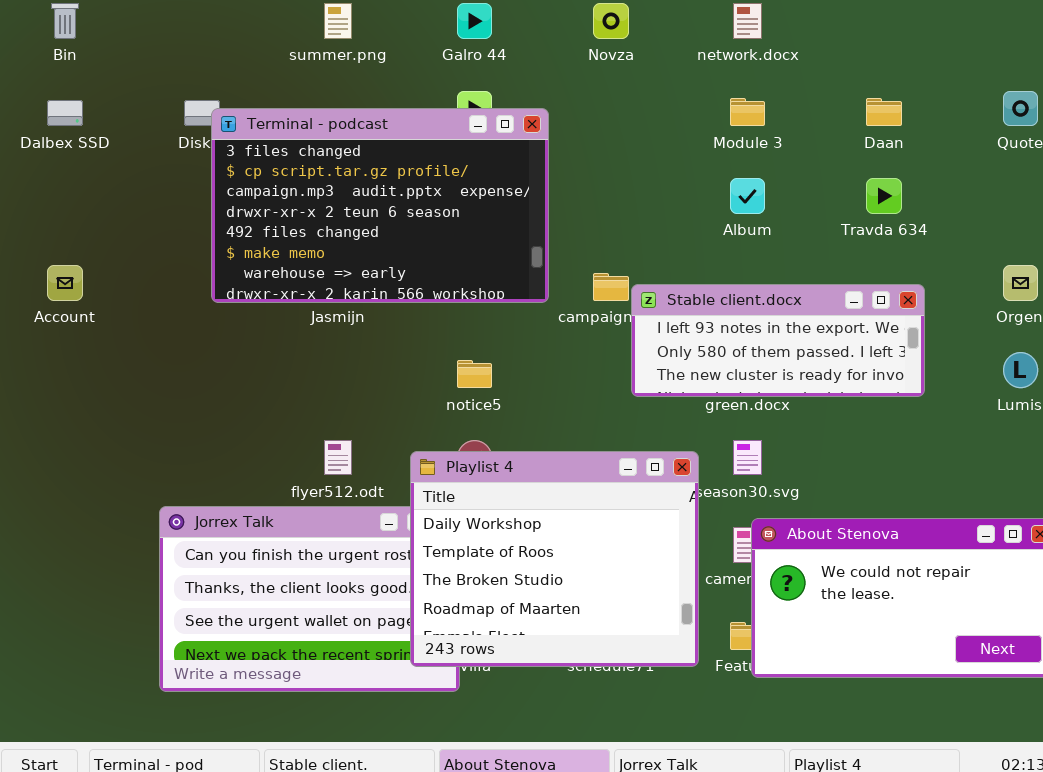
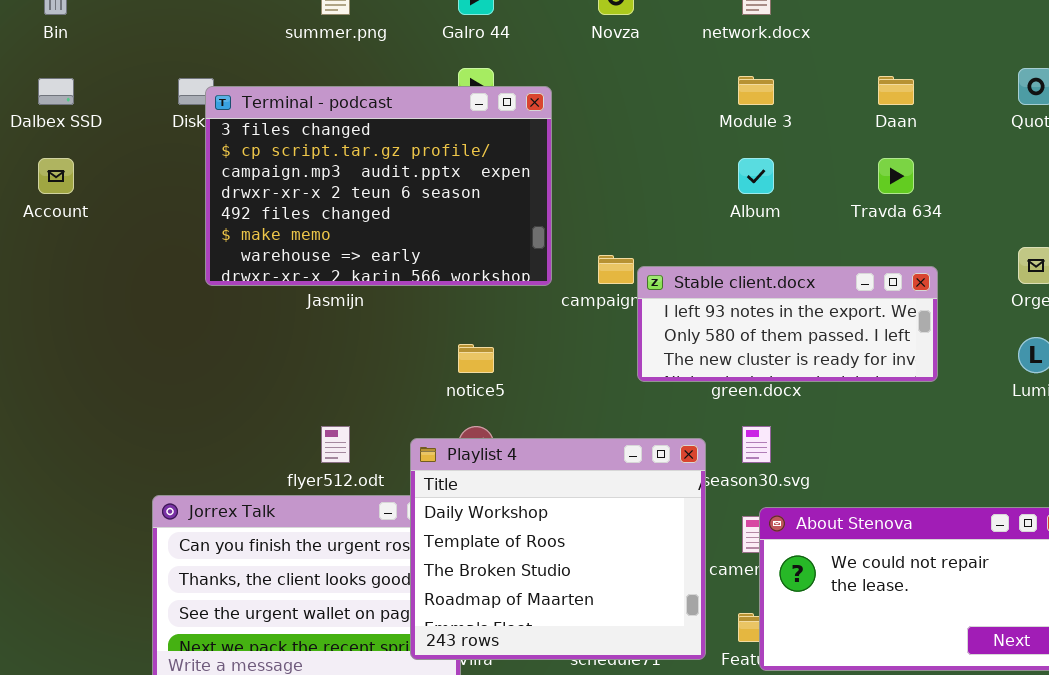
Account: [47,265,83,301] -> [38,158,74,194], moved

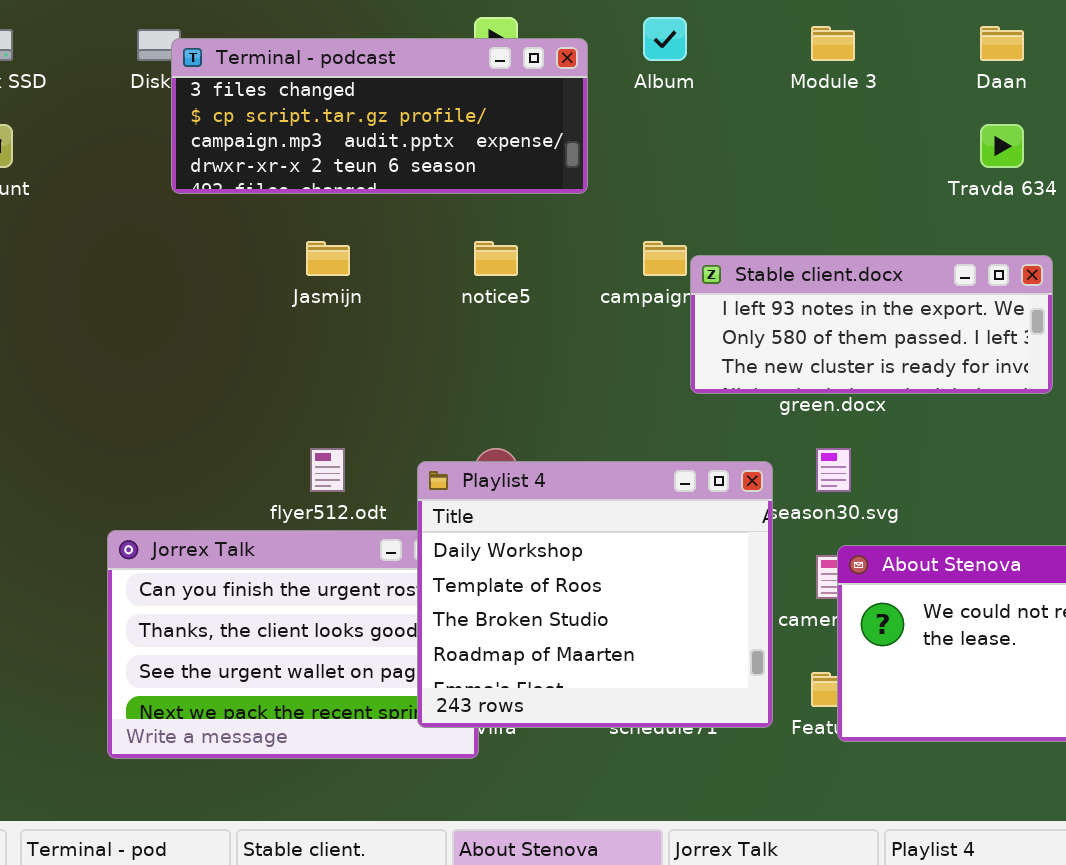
Terminal - podcast: [205,86,552,286] -> [171,38,588,194], resized
Album: [738,158,774,194] -> [643,17,687,61], moved
notice5: [458,344,494,373] -> [474,241,518,276], moved

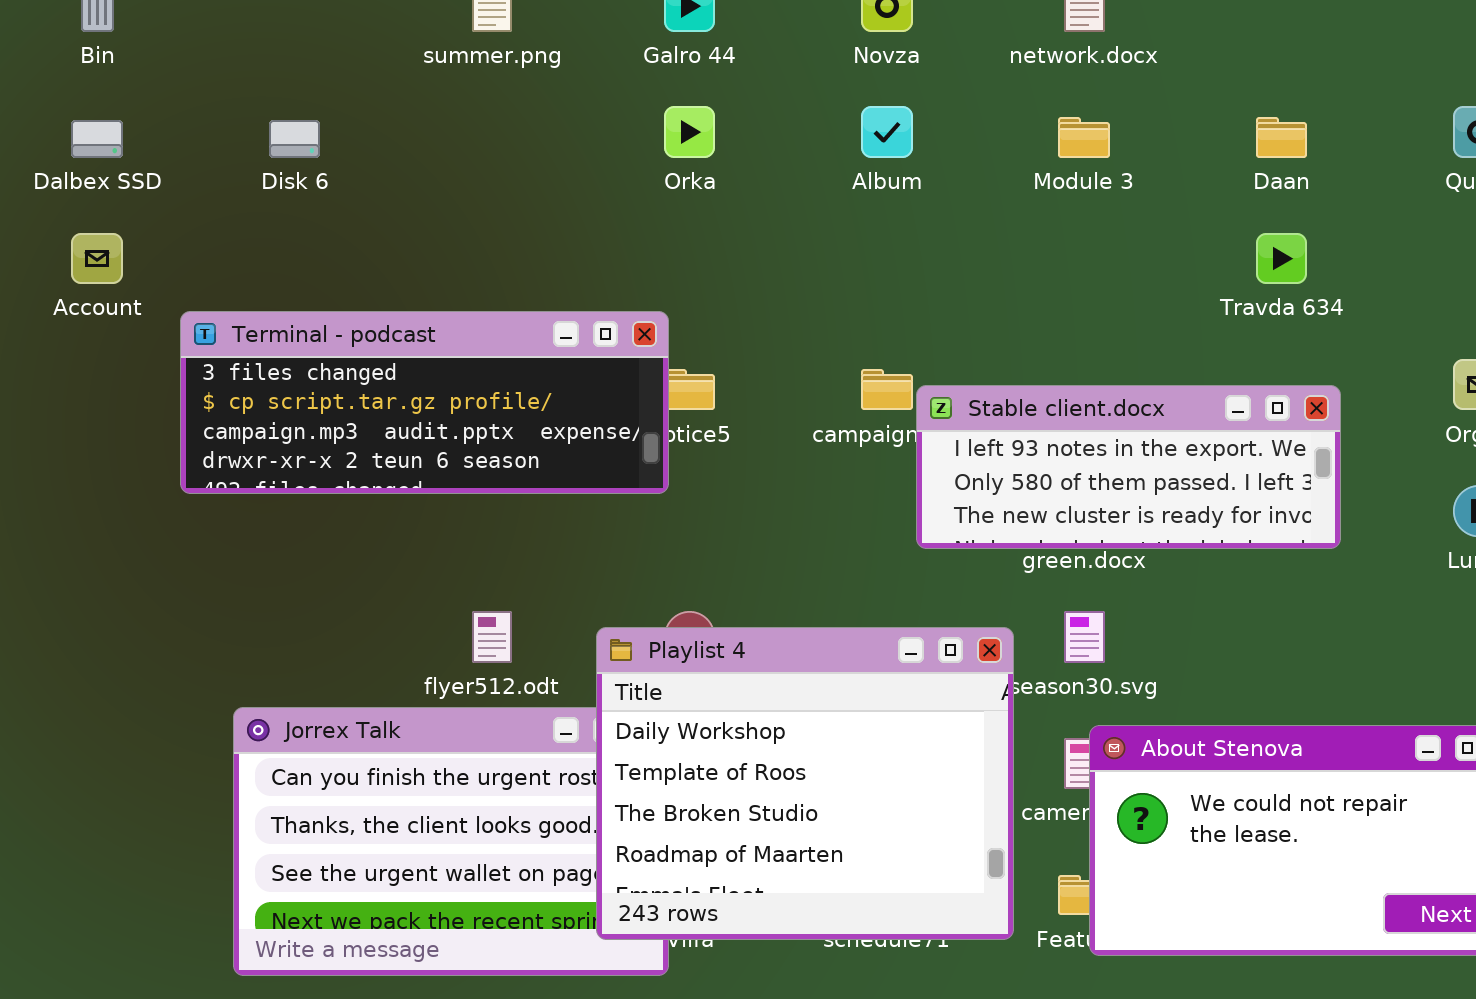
Terminal - podcast: [171,38,588,194] -> [180,311,669,494], moved

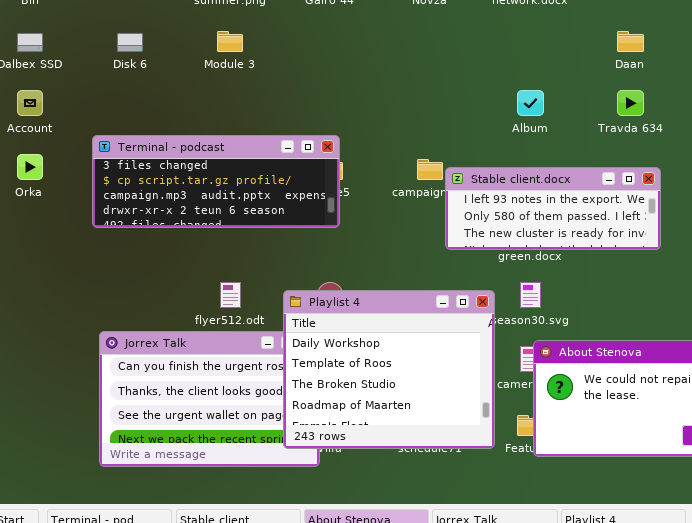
Orka: [664,106,715,158] -> [17,154,43,180], moved
Album: [861,106,913,158] -> [517,90,544,116], moved
Module 3: [1058,117,1110,158] -> [217,31,243,52], moved
Terminal - podcast: [180,311,669,494] -> [92,135,340,228], moved

